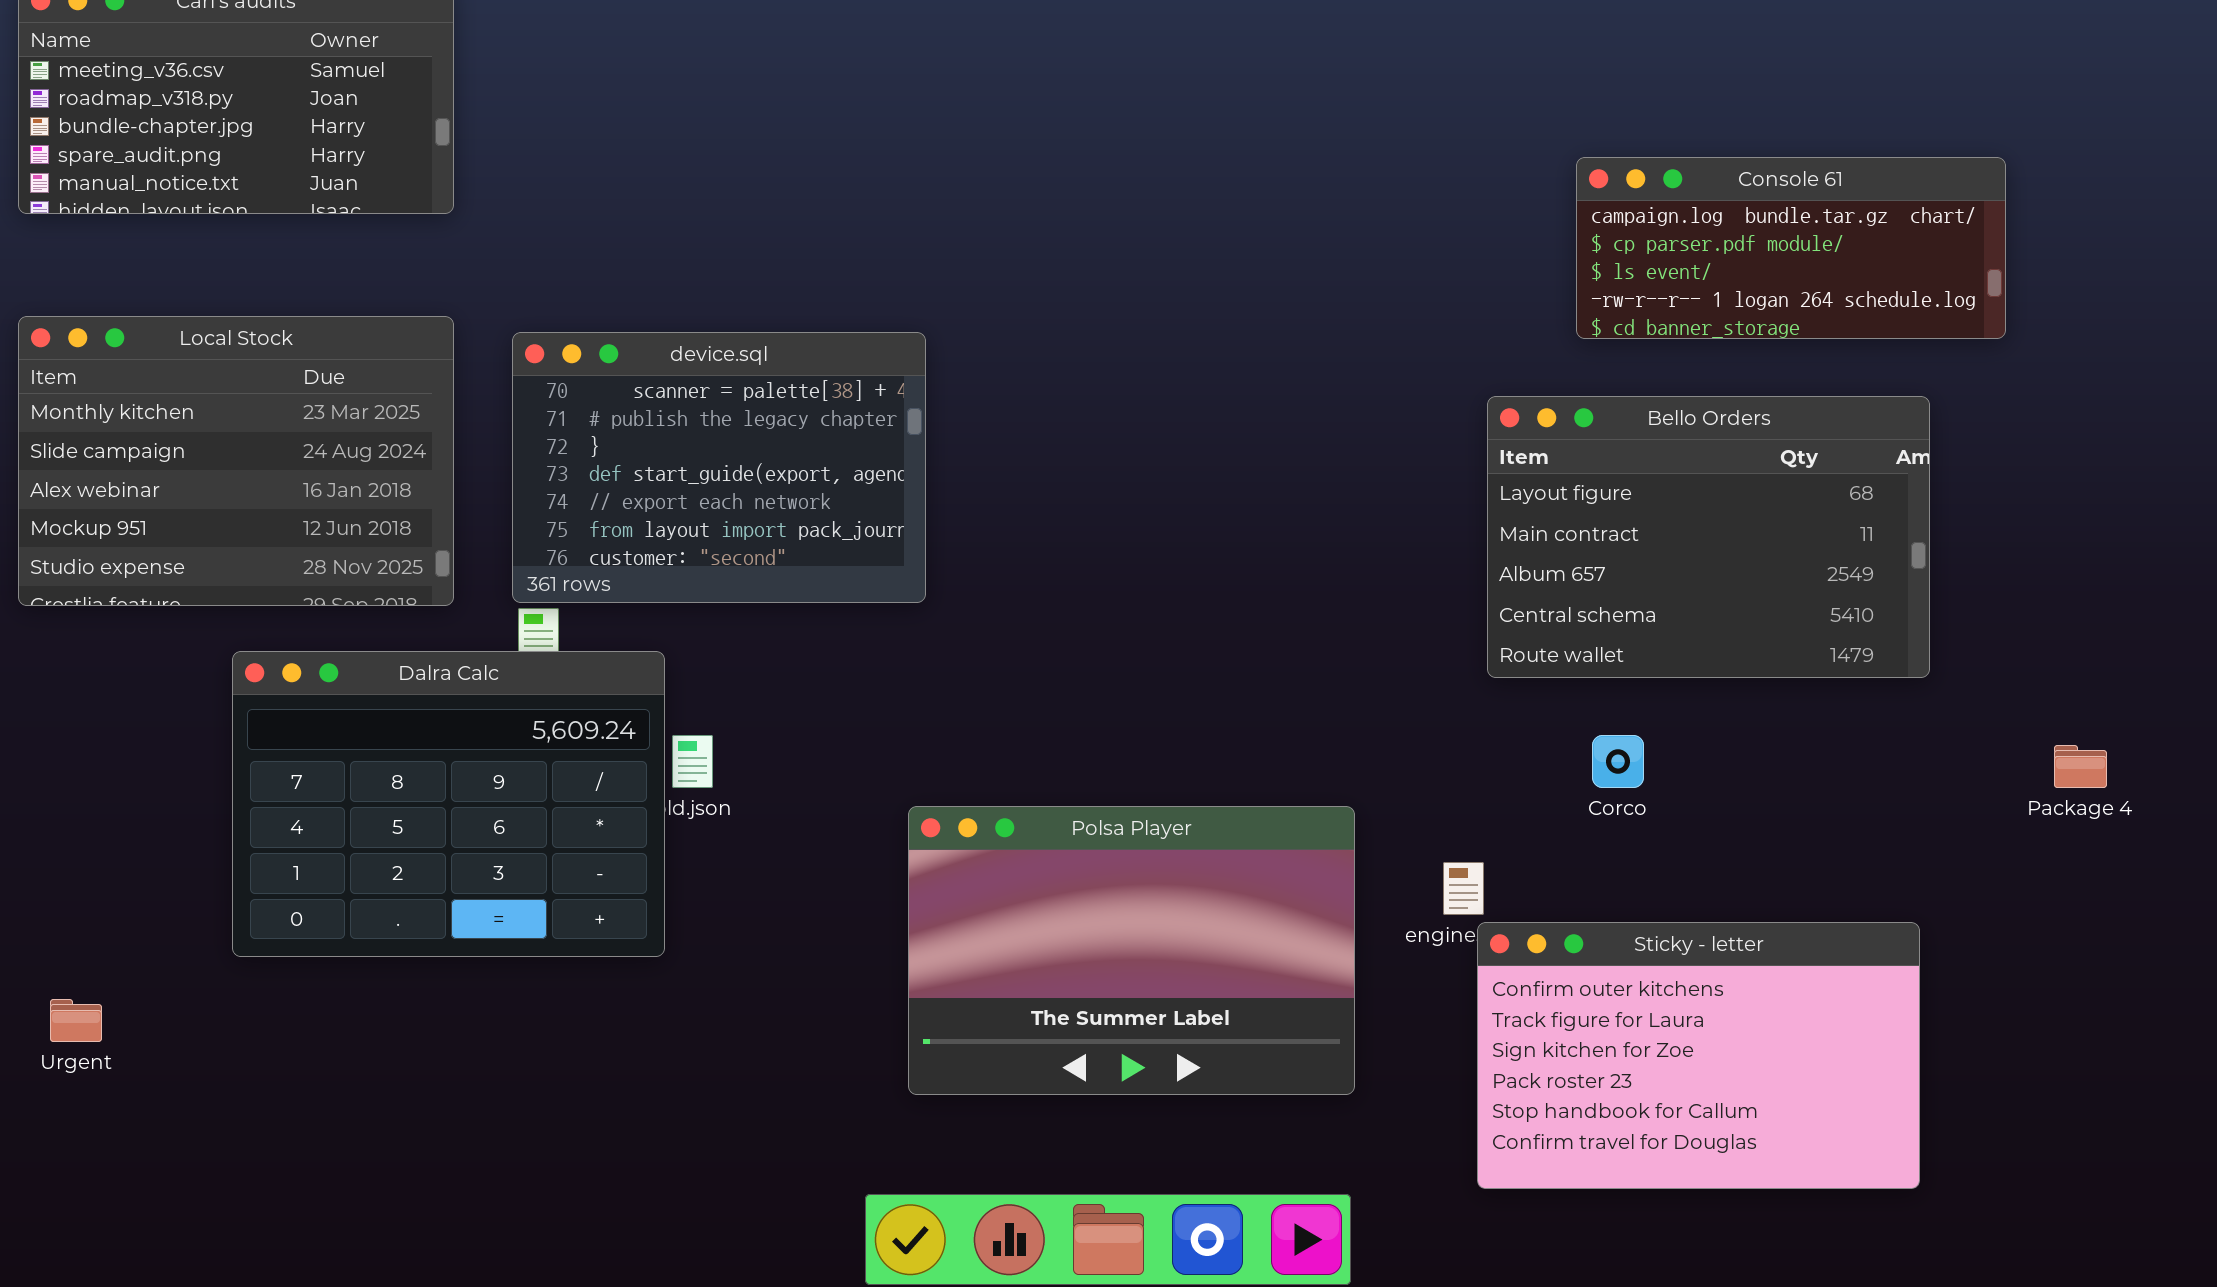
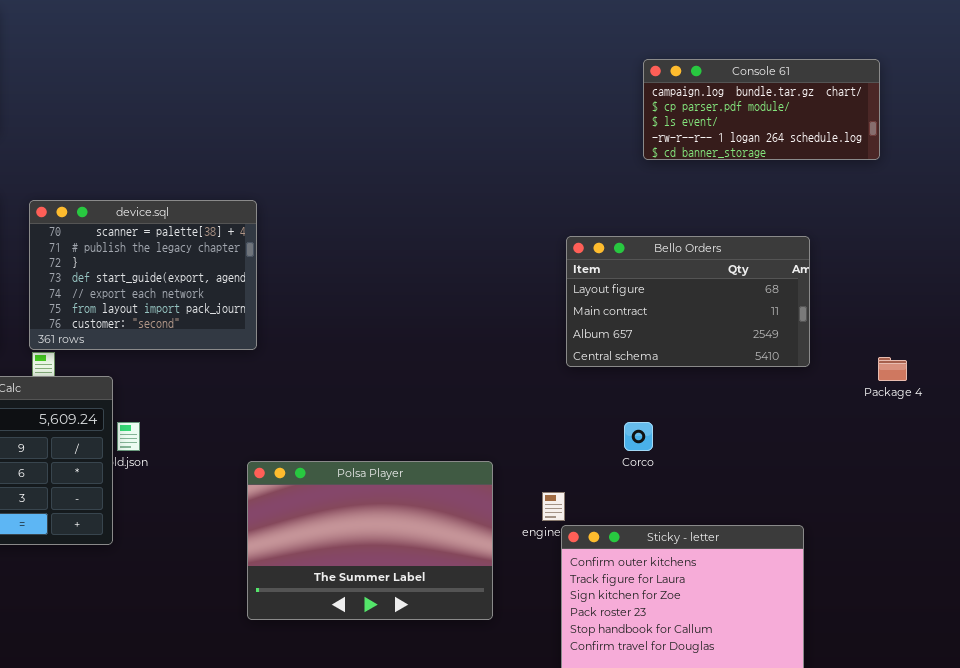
Console 61: [1576,157,2006,339] -> [643,59,880,160], moved
Bello Orders: [1487,396,1930,678] -> [566,236,810,367], resized
Package 4: [2054,745,2107,788] -> [878,357,907,381], moved

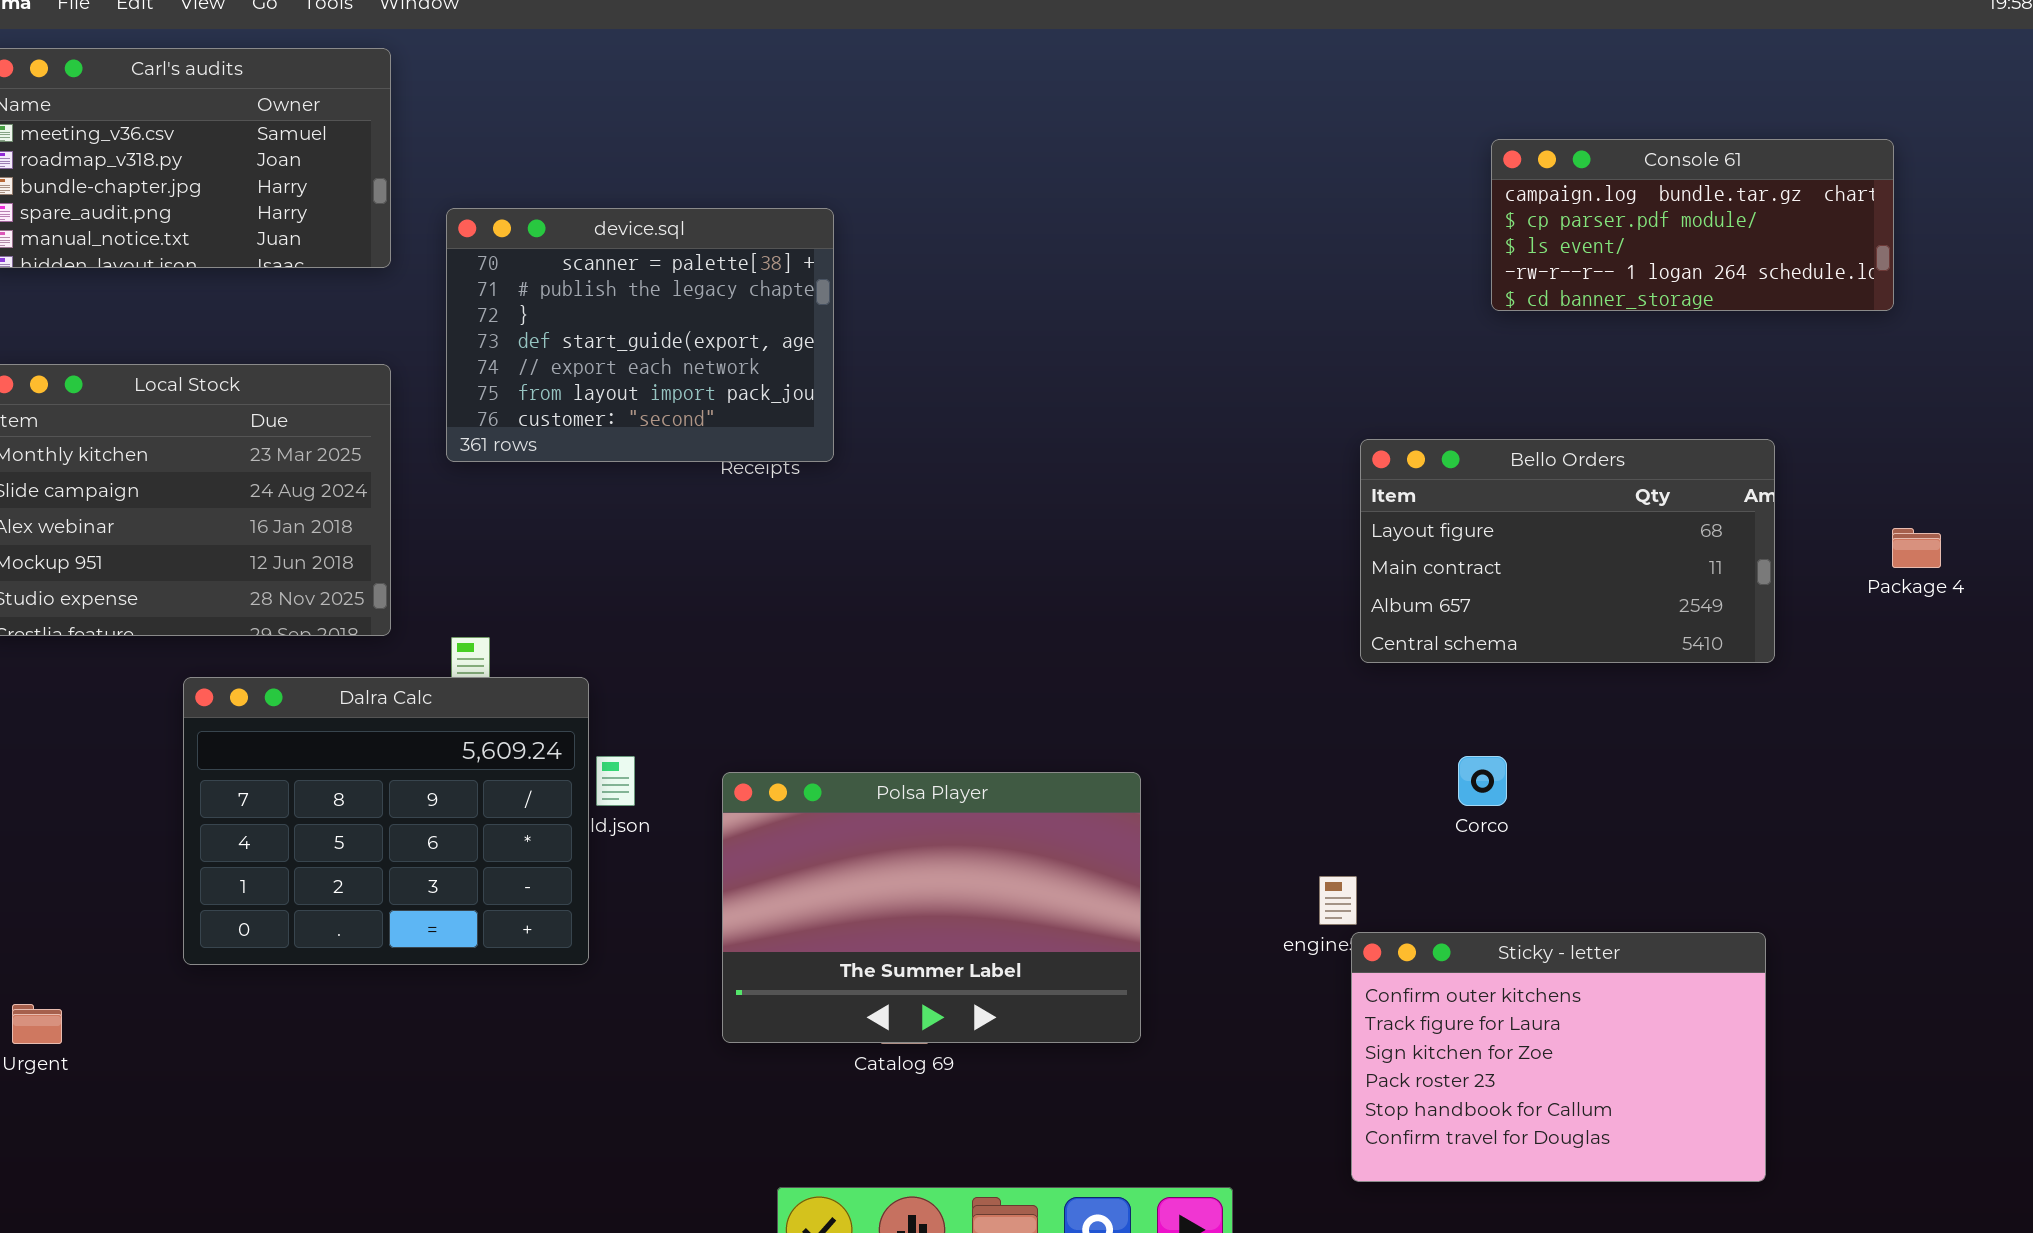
device.sql: [29,200,257,350] -> [446,208,834,462], moved
Package 4: [878,357,907,381] -> [1892,528,1941,568], moved
Polsa Player: [247,461,493,620] -> [722,772,1141,1043], moved

